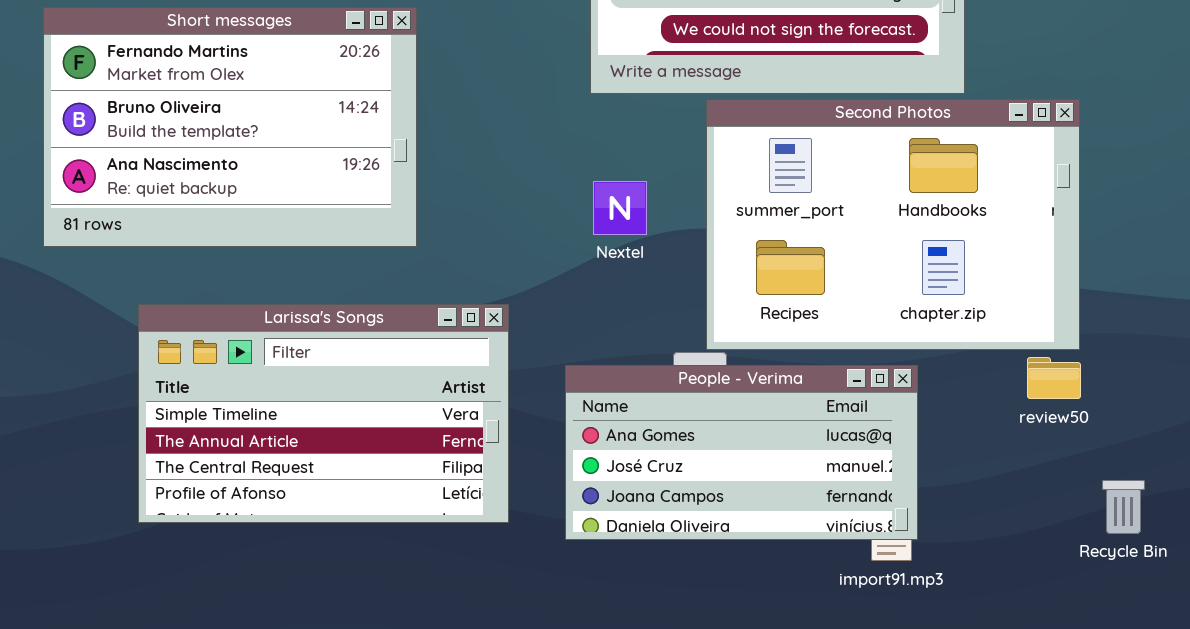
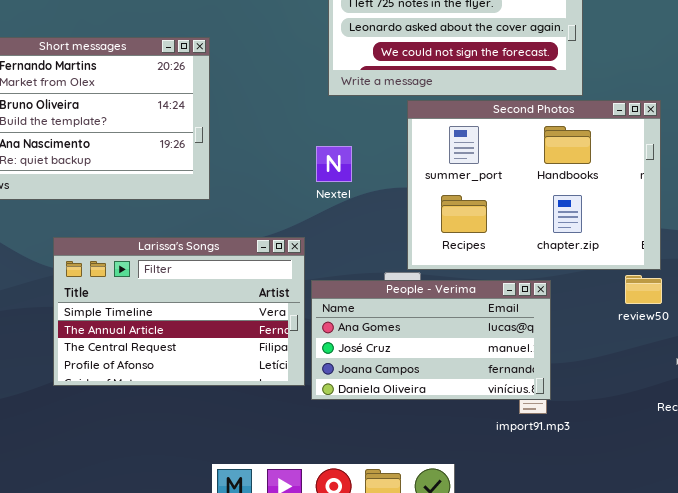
Nextel: [593,181,647,235] -> [316,146,352,182], moved
Larissa's Songs: [138,304,509,523] -> [53,237,305,386], moved

